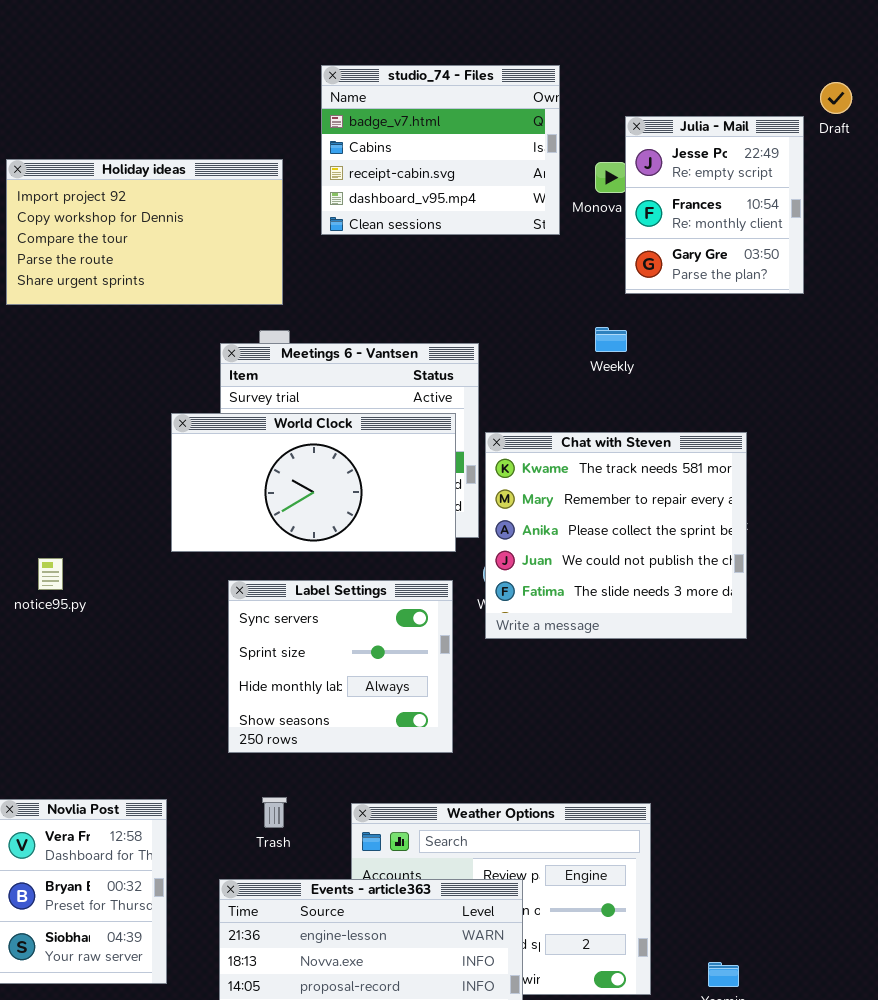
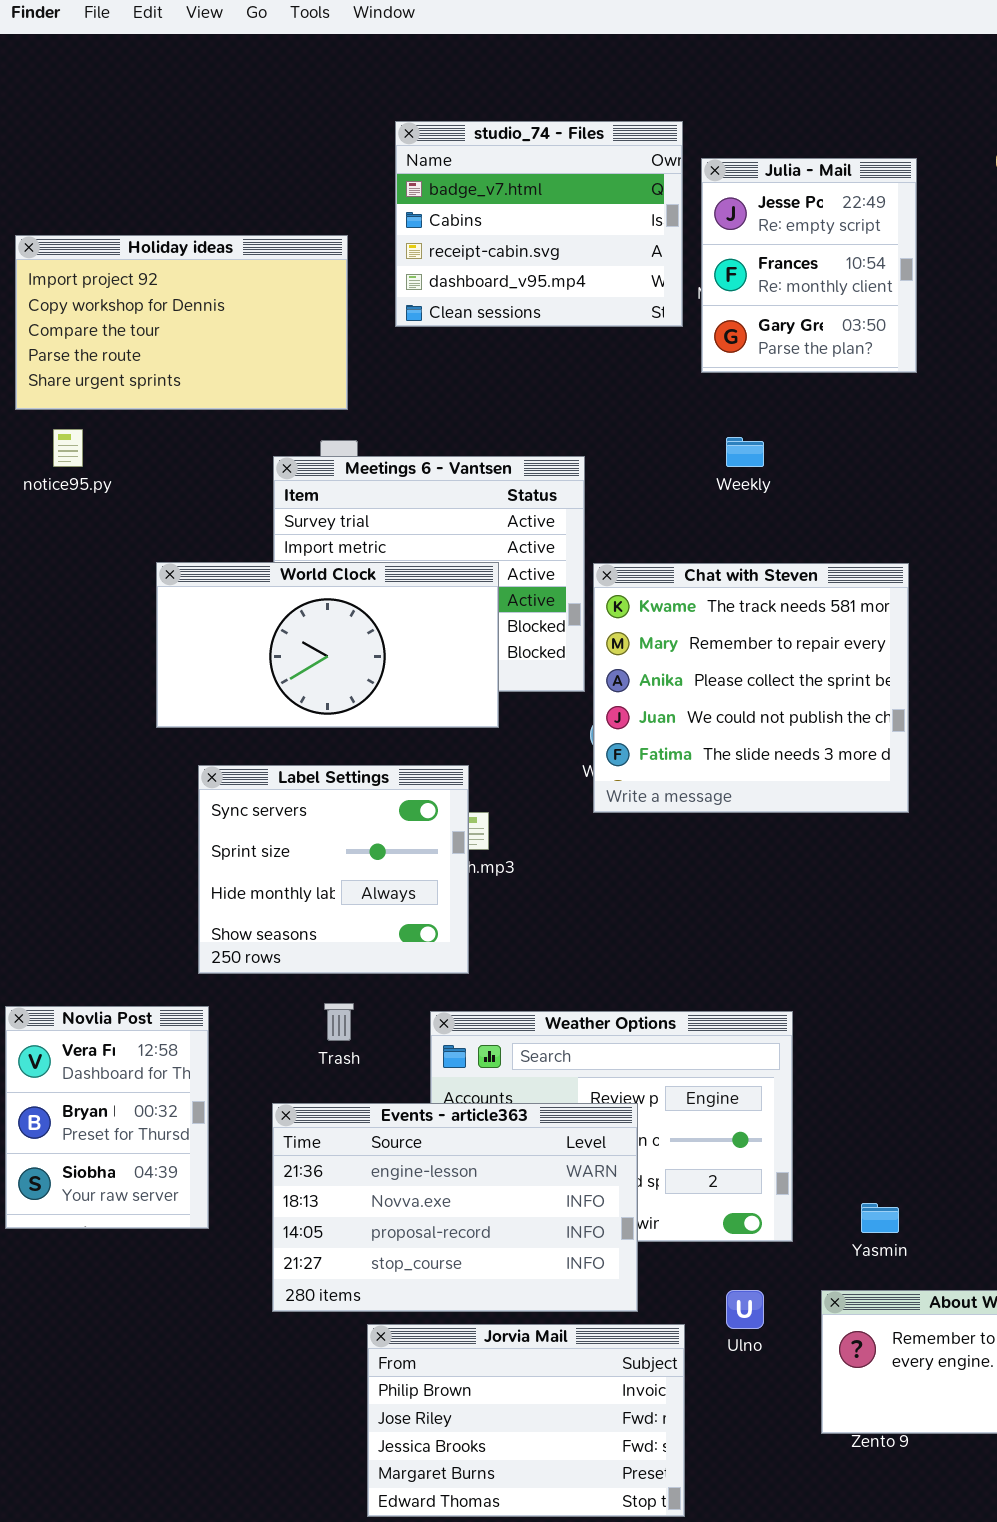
Julia - Mail: [625,116,804,294] -> [701,158,917,373], moved
World Clock: [171,413,456,552] -> [156,562,499,728], moved
notice95.py: [38,558,63,590] -> [53,429,83,467], moved
Label Settings: [228,580,453,753] -> [198,765,469,974], moved

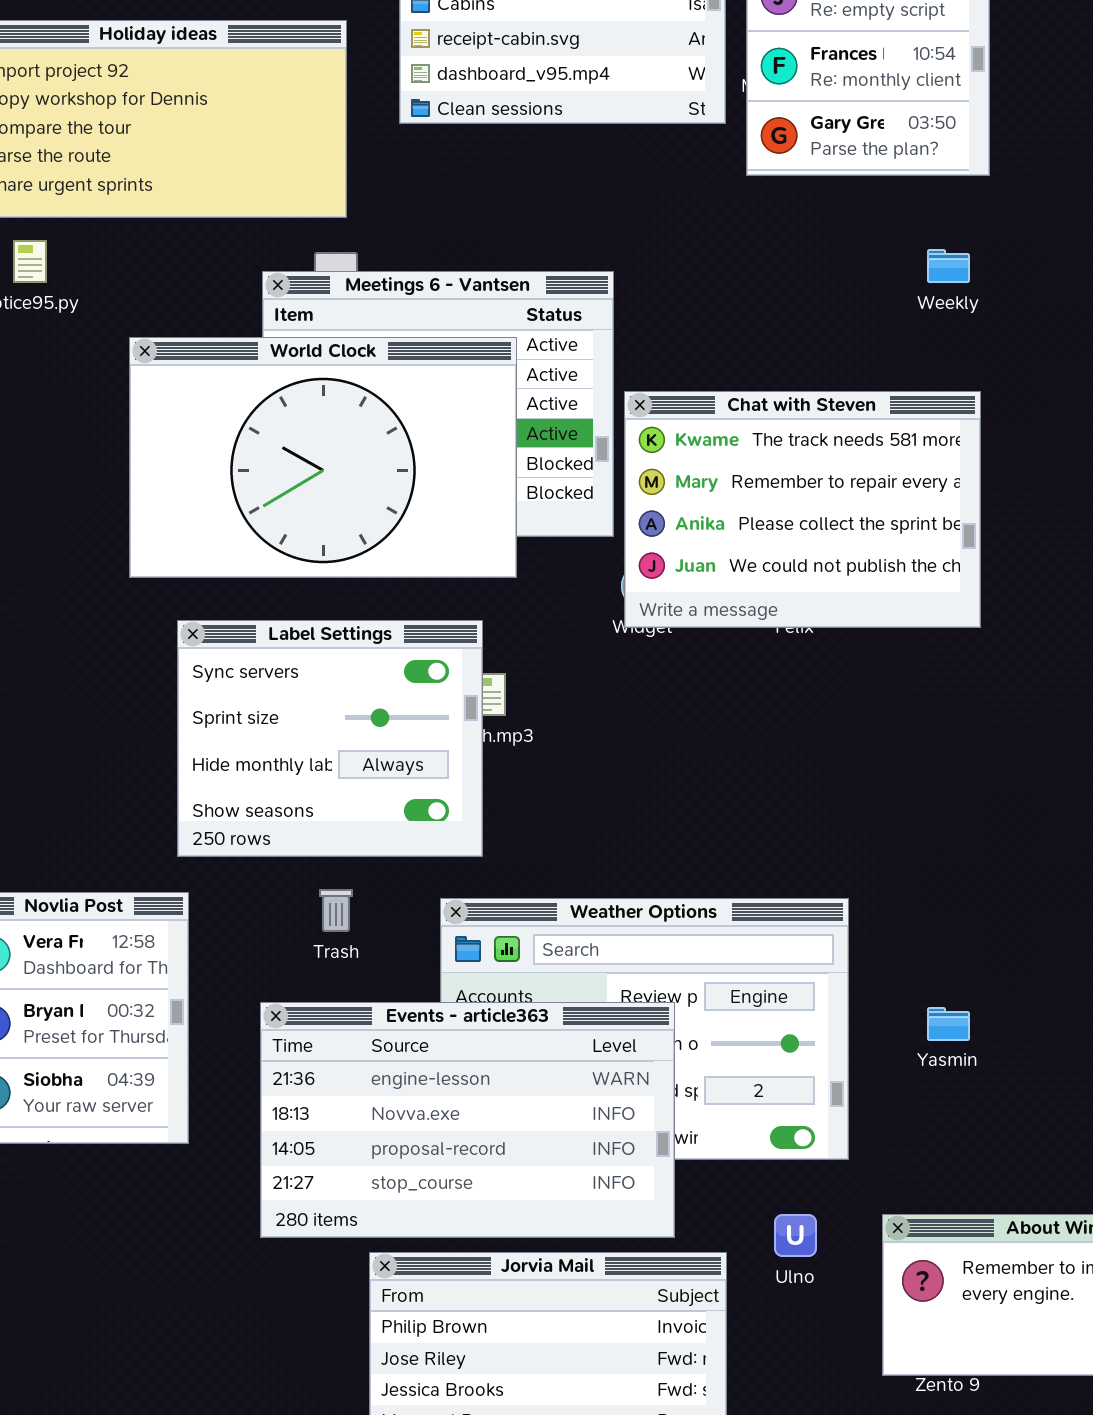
Weekly: [726,437,764,467] -> [927,249,970,283], moved
World Clock: [156,562,499,728] -> [129,337,517,578], resized
Chat with Steven: [593,563,909,813] -> [624,391,981,628], resized
Yasmin: [861,1203,899,1233] -> [927,1007,970,1041], moved

